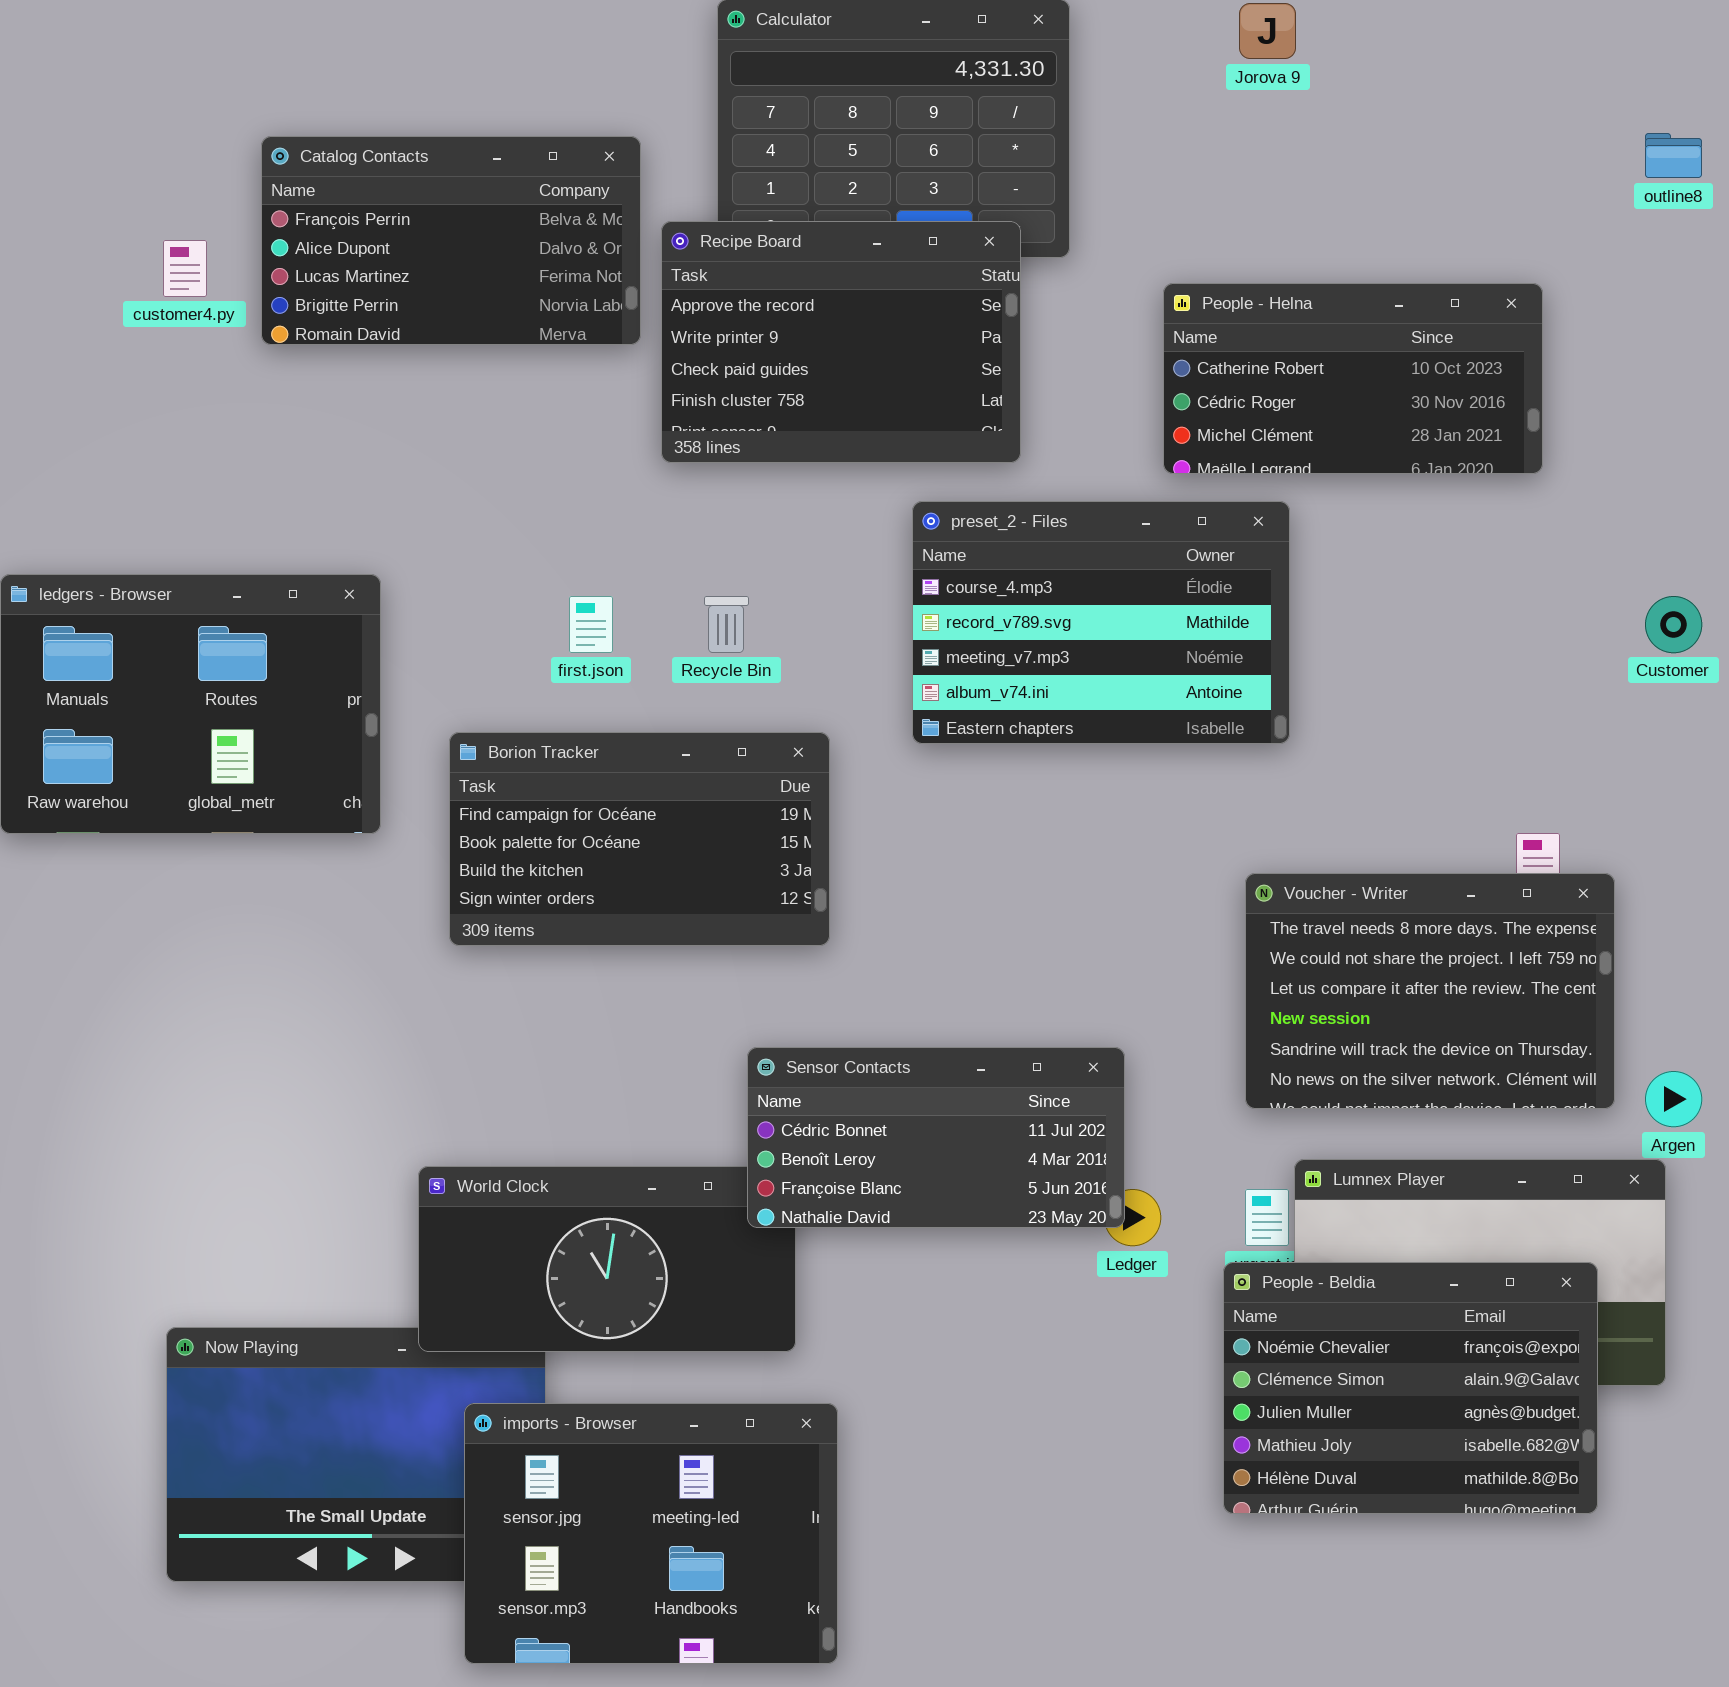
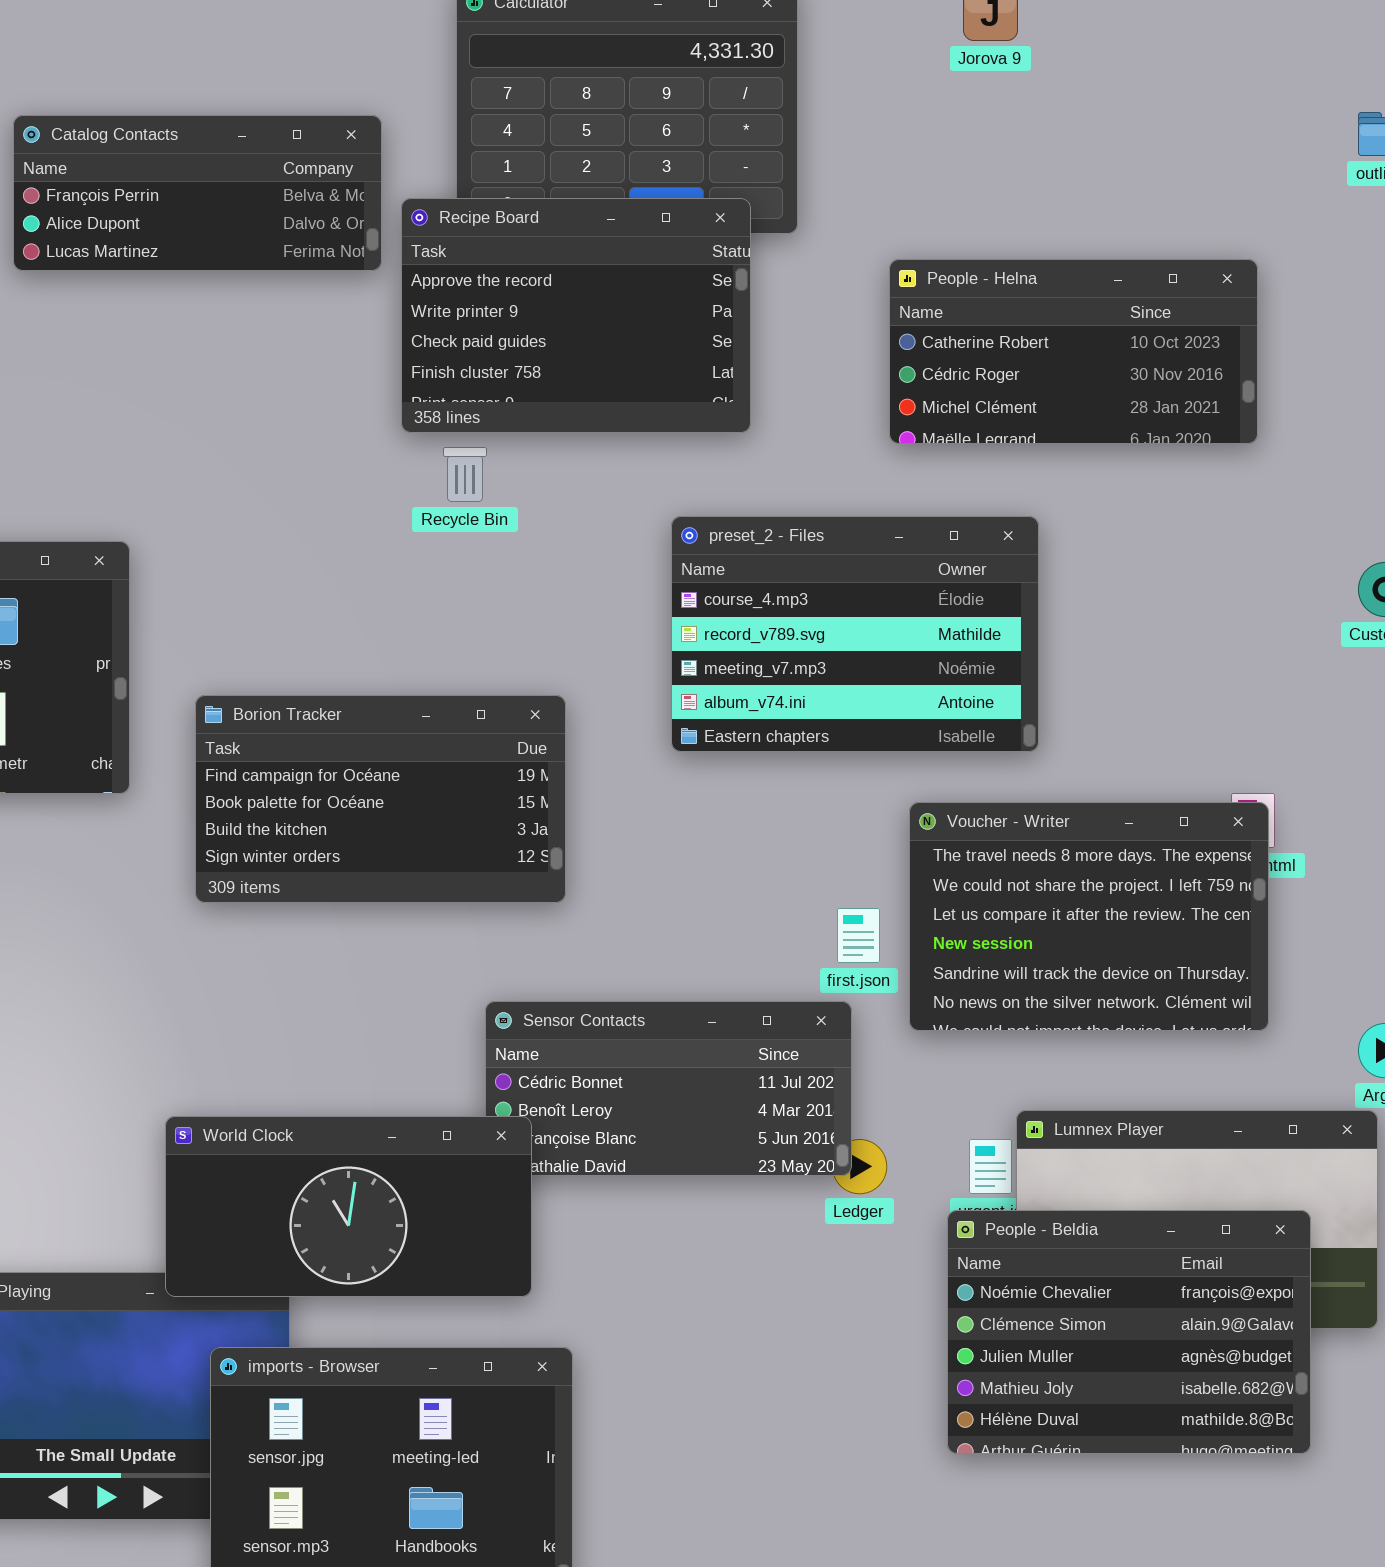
Catalog Contacts: [261,136,641,345] -> [13,115,382,271], resized
preset_2 - Files: [912,501,1290,744] -> [671,516,1039,752], moved
first.json: [569,596,613,653] -> [837,908,880,963], moved
Recycle Bin: [704,596,749,653] -> [443,447,487,502], moved
Voucher - Writer: [1245,873,1615,1109] -> [909,802,1269,1031], moved
World Clock: [418,1166,796,1352] -> [165,1116,532,1297], raised

